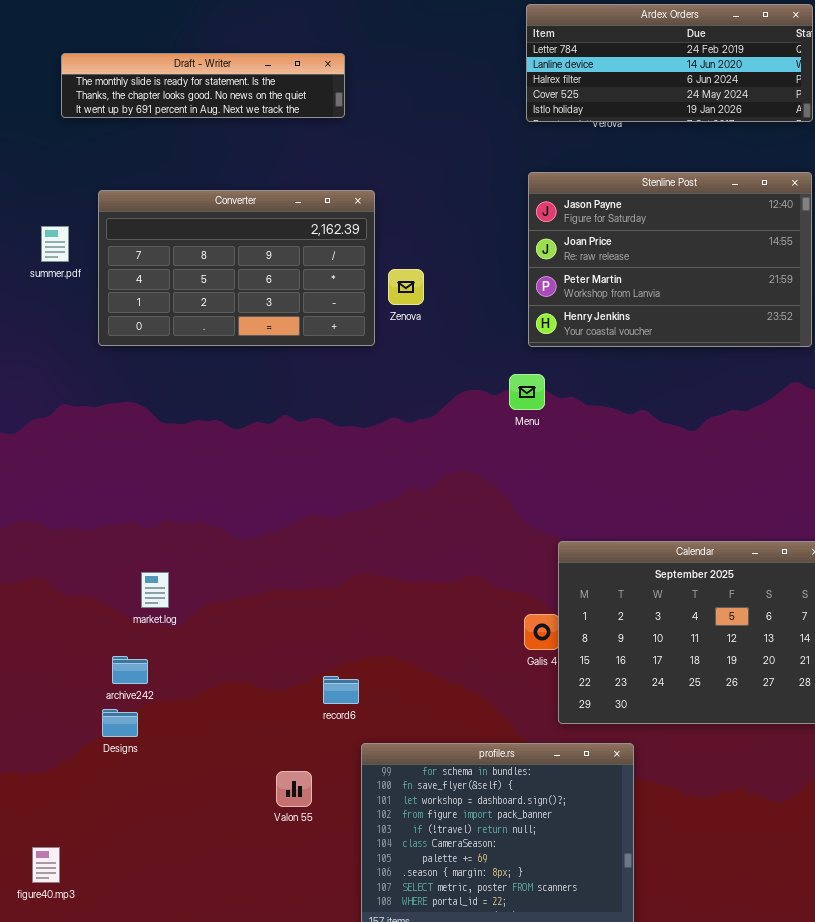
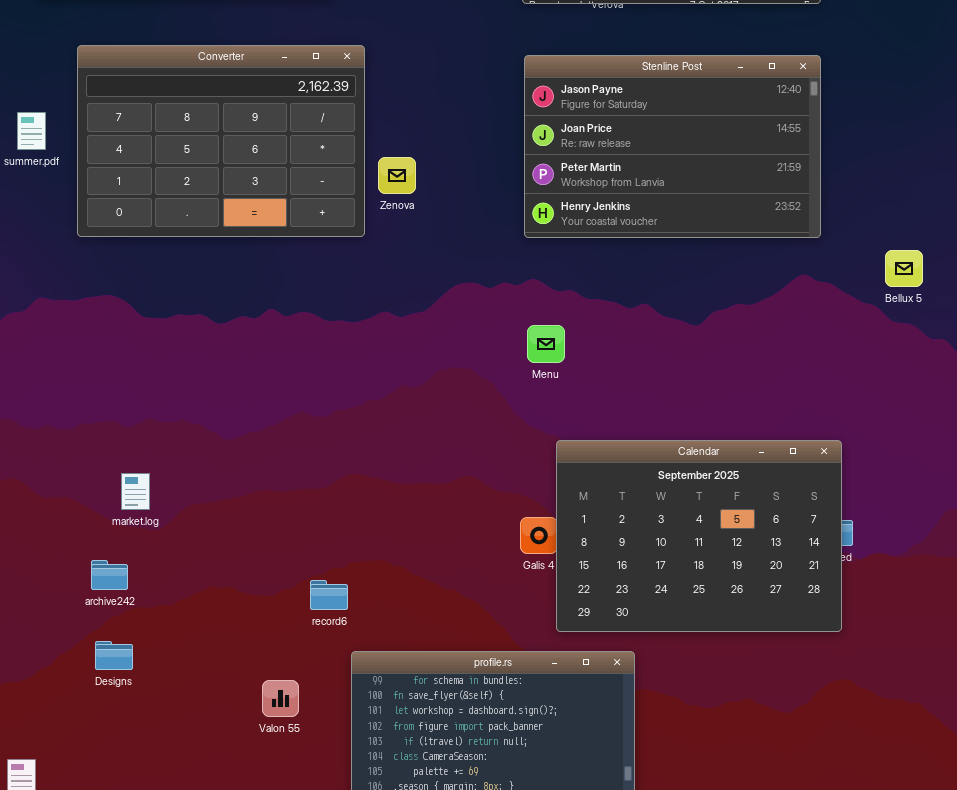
Converter: [98,190,375,346] -> [77,45,365,237], resized
Menu: [509,374,545,410] -> [527,325,565,363], moved
Designs: [102,709,138,737] -> [95,641,133,670], moved

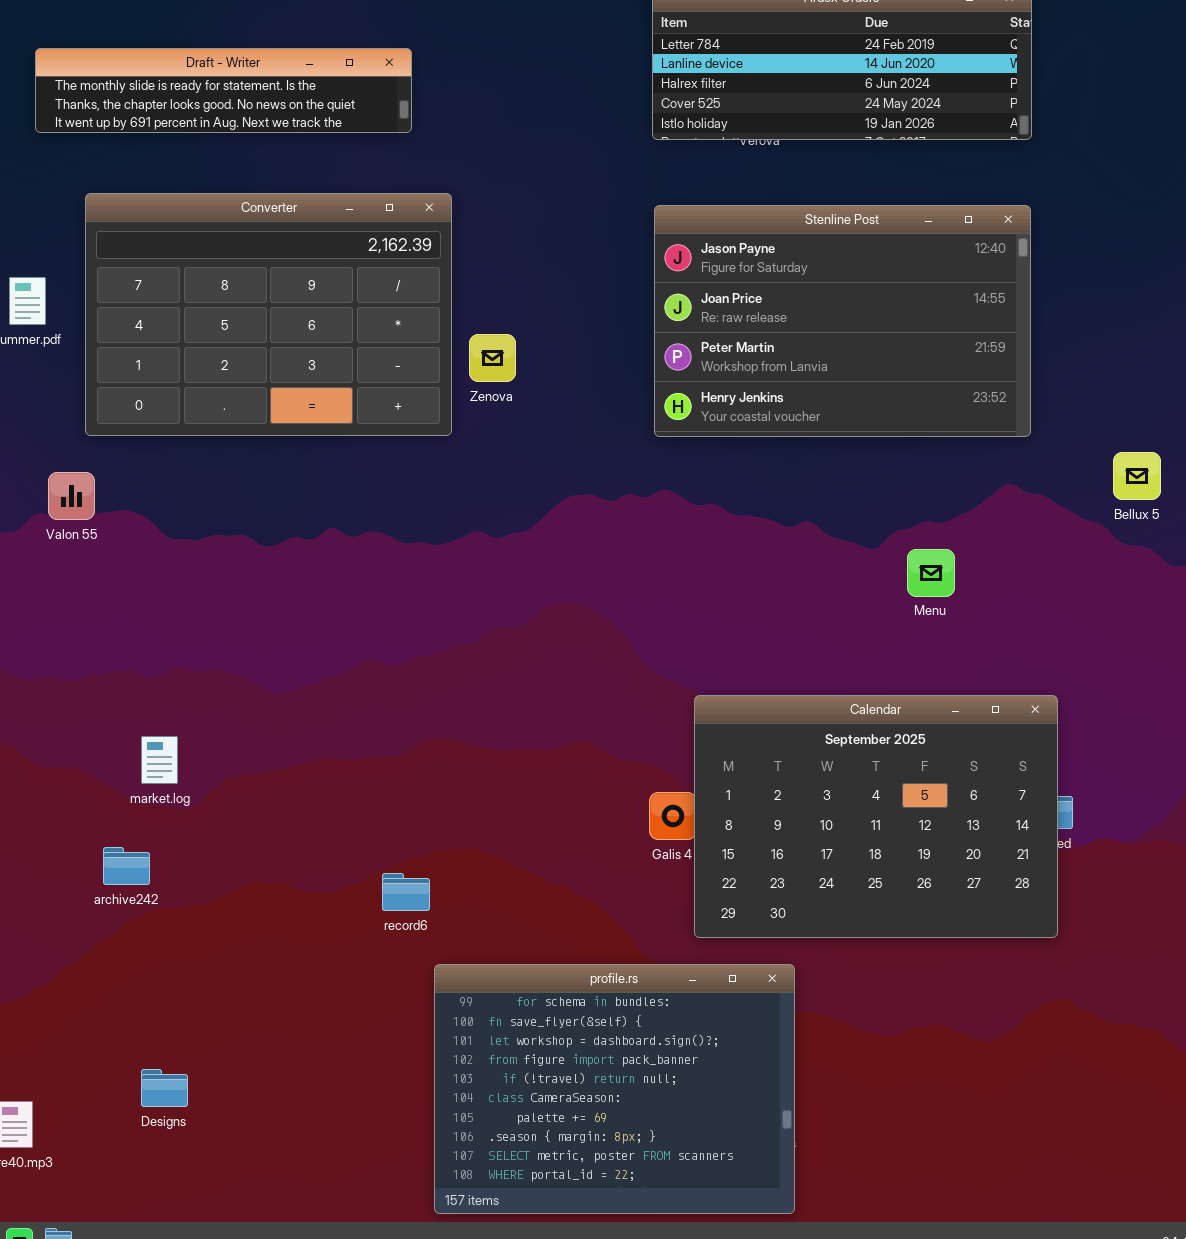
Menu: [527,325,565,363] -> [907,549,955,597], moved
Designs: [95,641,133,670] -> [141,1069,188,1107], moved
Valon 55: [262,680,299,717] -> [48,472,95,520], moved

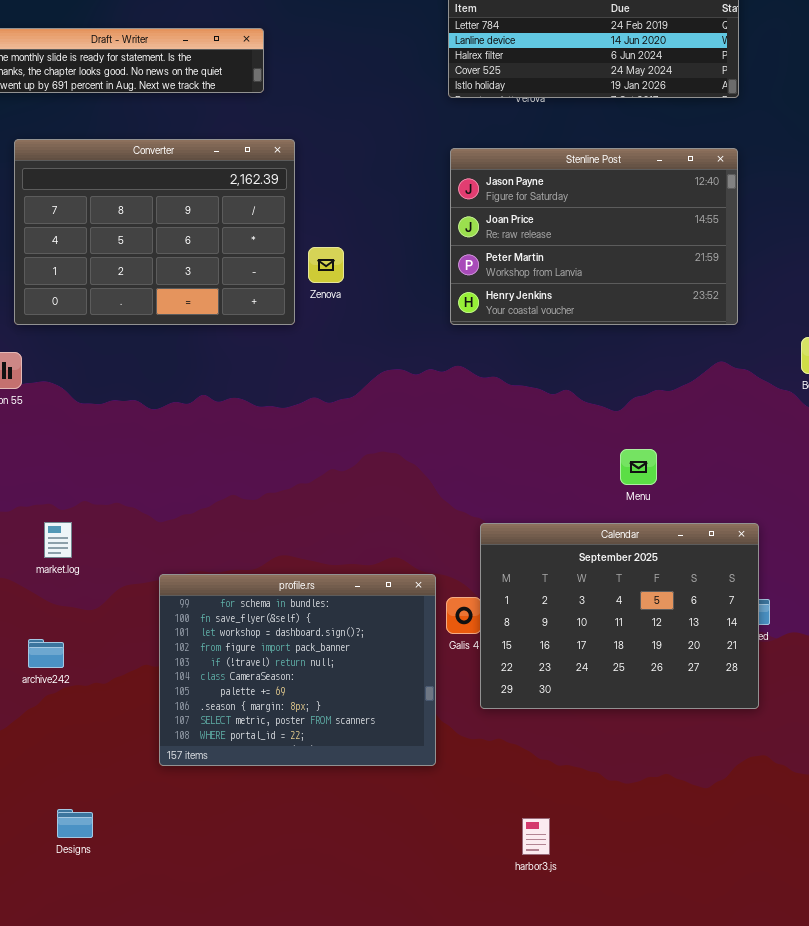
Menu: [907,549,955,597] -> [620,449,657,485], moved
market.log: [141,736,178,784] -> [44,522,72,558], moved
profile.rs: [434,964,795,1214] -> [159,574,436,766], moved

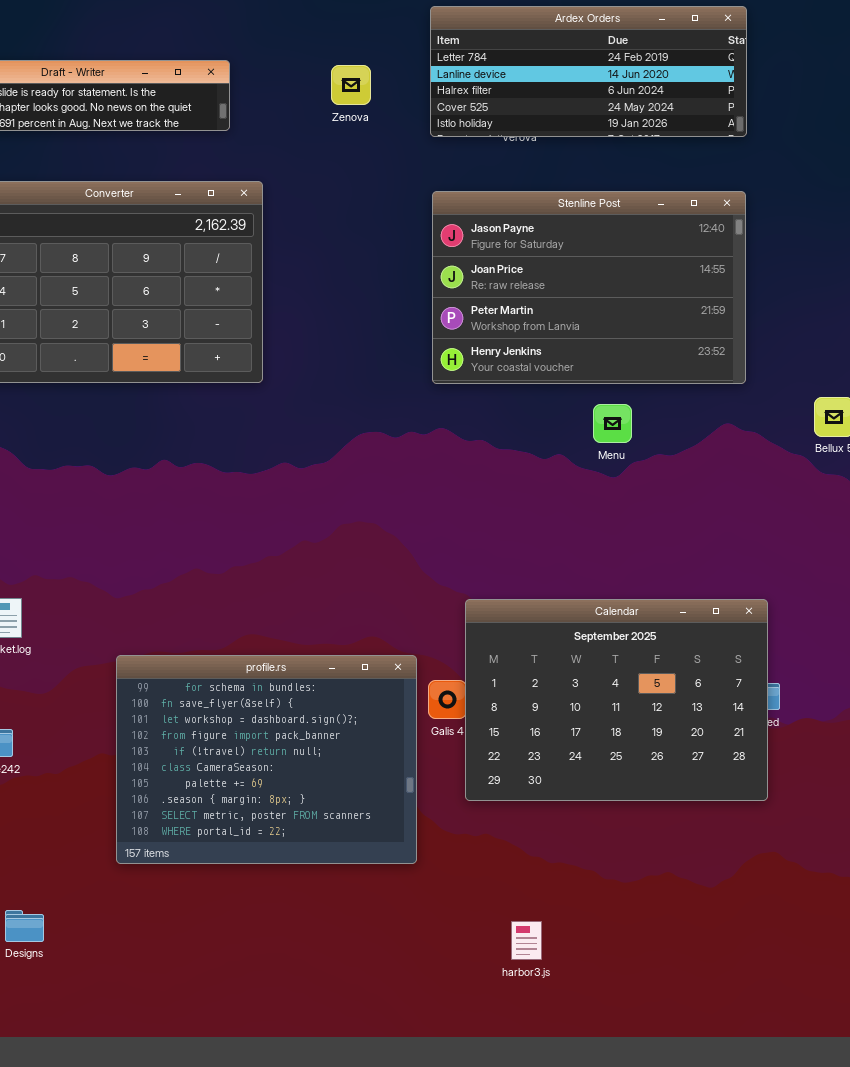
Zenova: [308,247,344,283] -> [331,65,371,105], moved
Menu: [620,449,657,485] -> [593,404,632,443], moved

